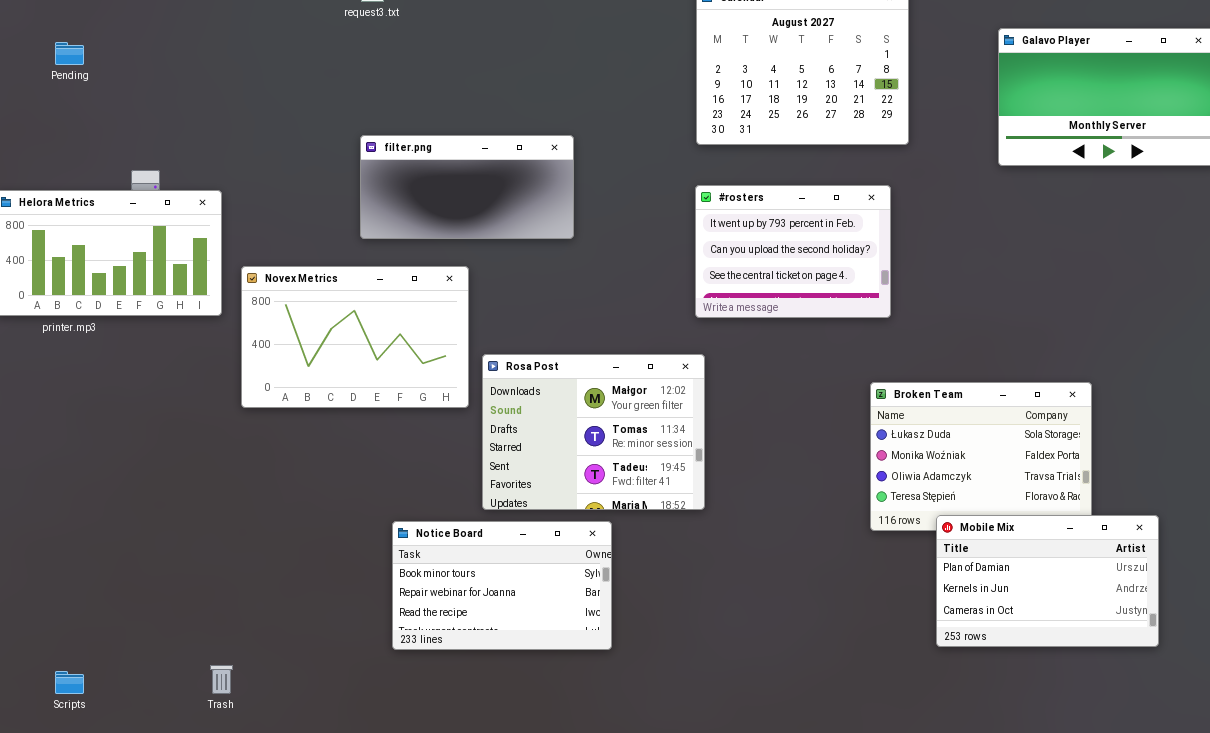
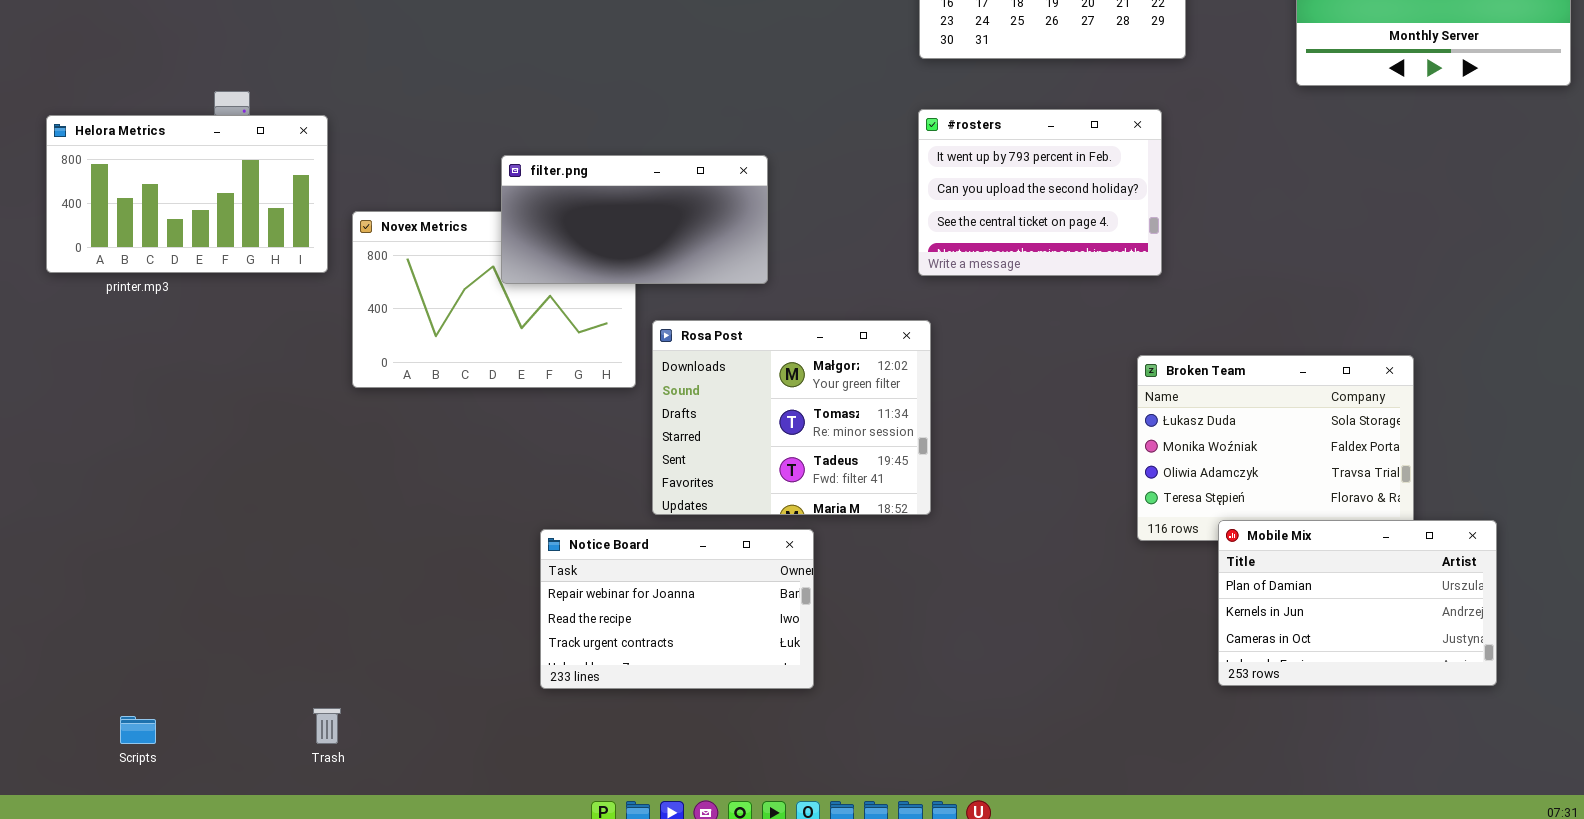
filter.png: [360,135,574,239] -> [501,155,768,284], moved
Notice Board: [392,521,612,650] -> [540,529,814,689], scrolled down 1 row

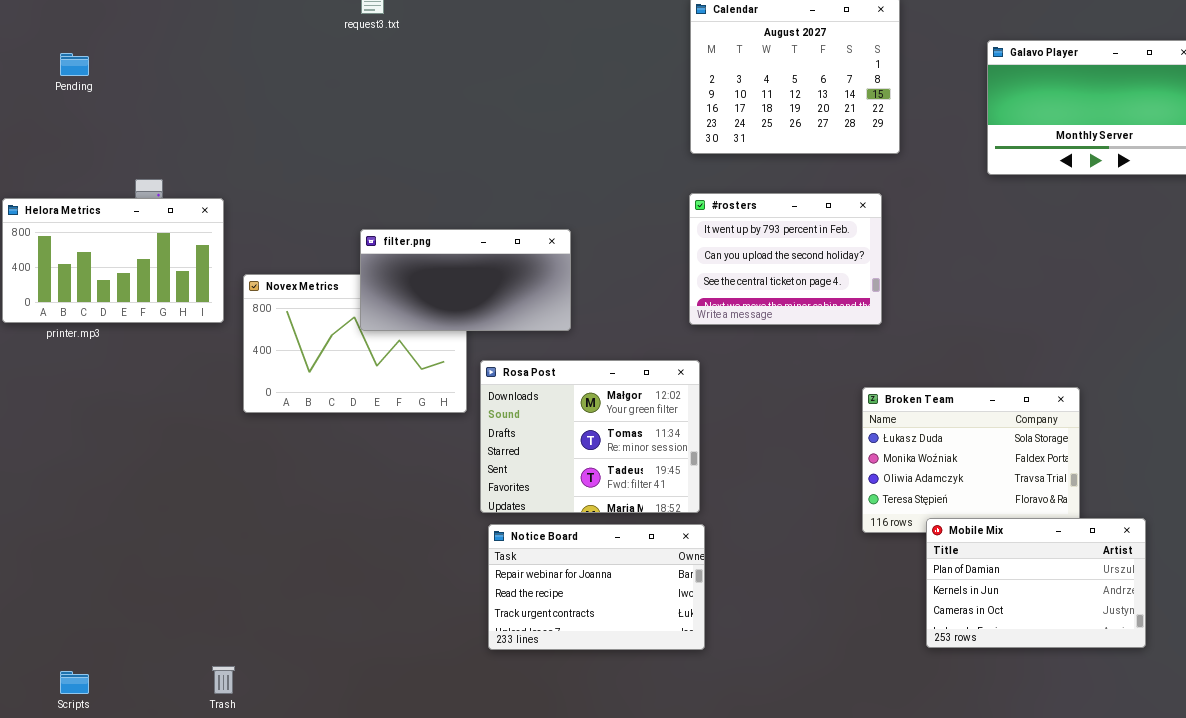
Notice Board: [540,529,814,689] -> [488,524,705,650], moved

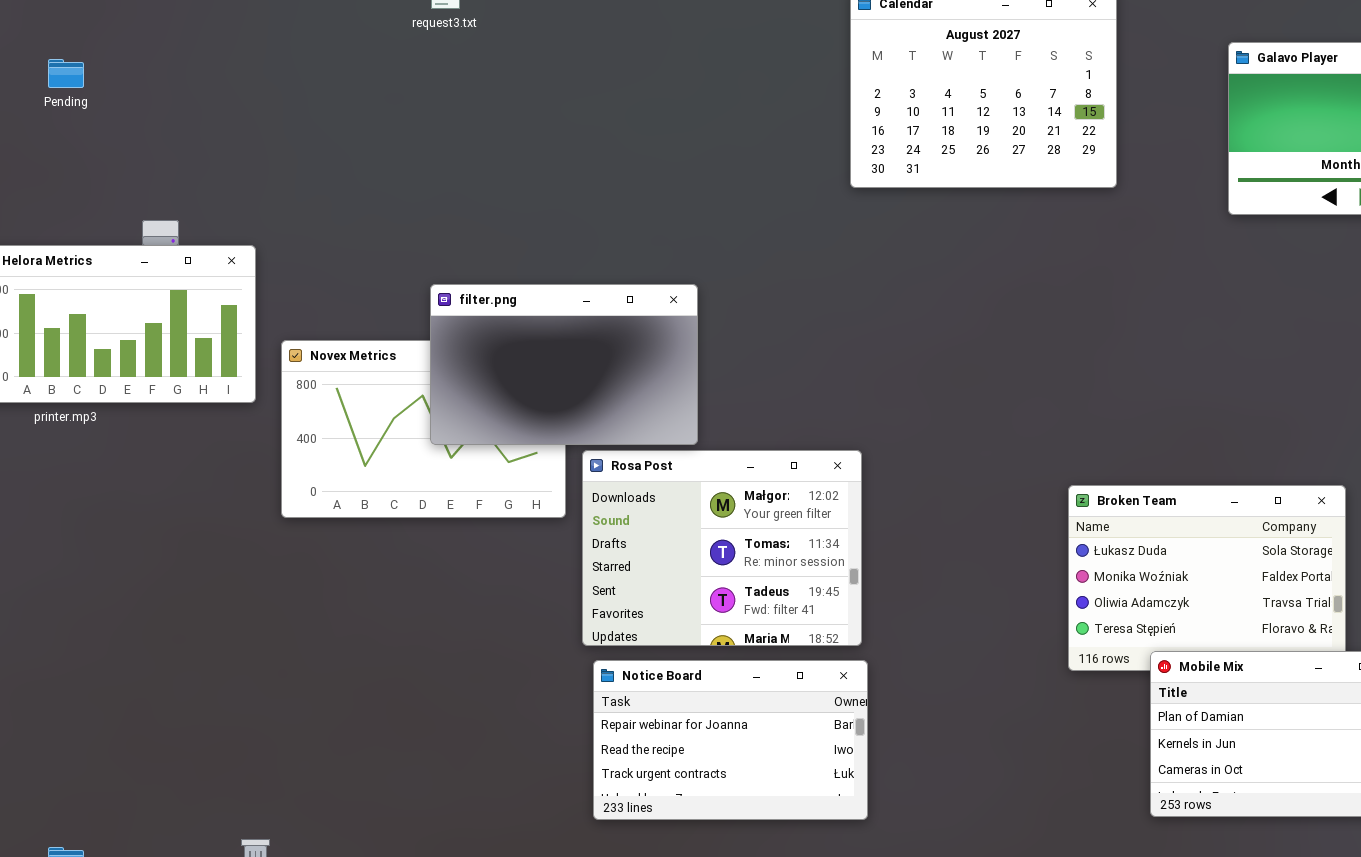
#rosters: [689,193,882,325] -> none, closed
filter.png: [360,229,571,331] -> [430,284,698,445], resized

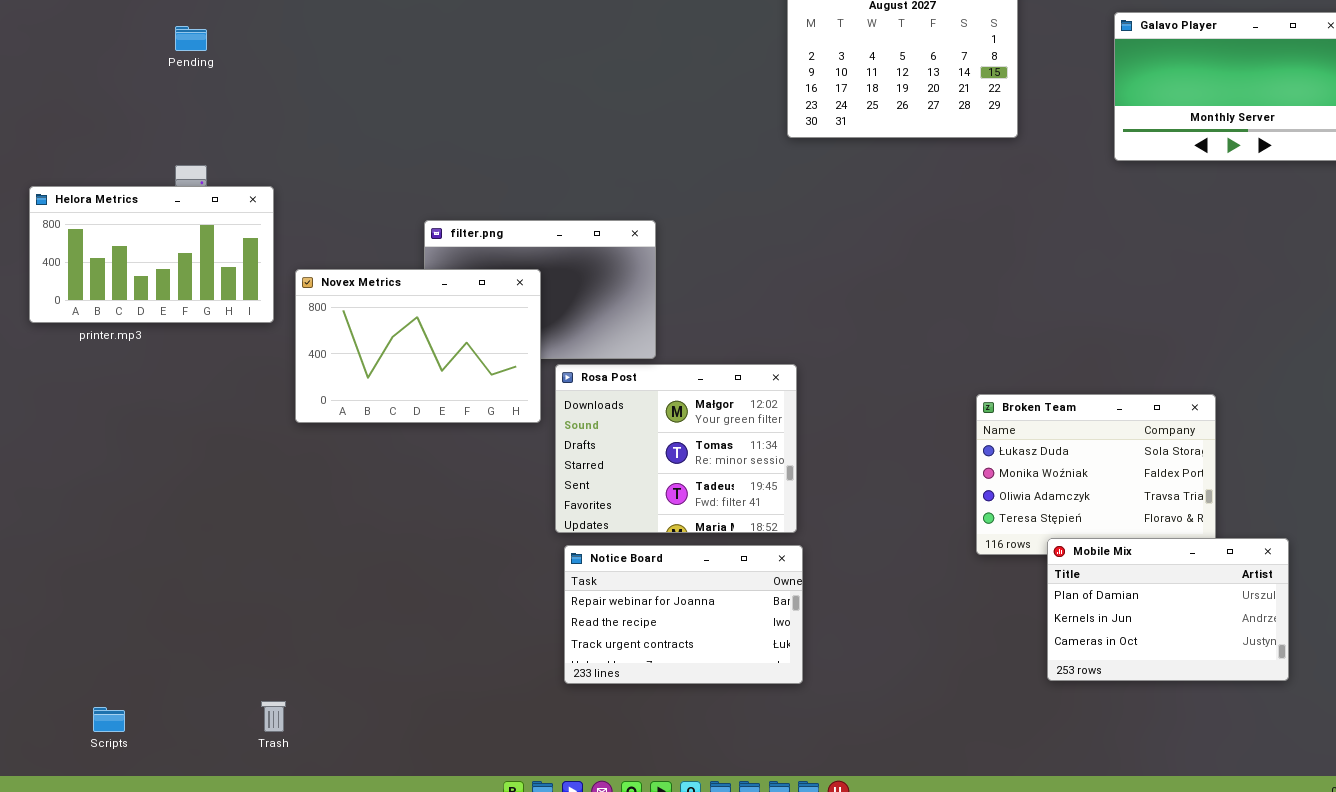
Pending: [48,59,84,88] -> [175,26,207,51], moved
Novex Metrics: [281,340,566,518] -> [295,269,541,423], raised

